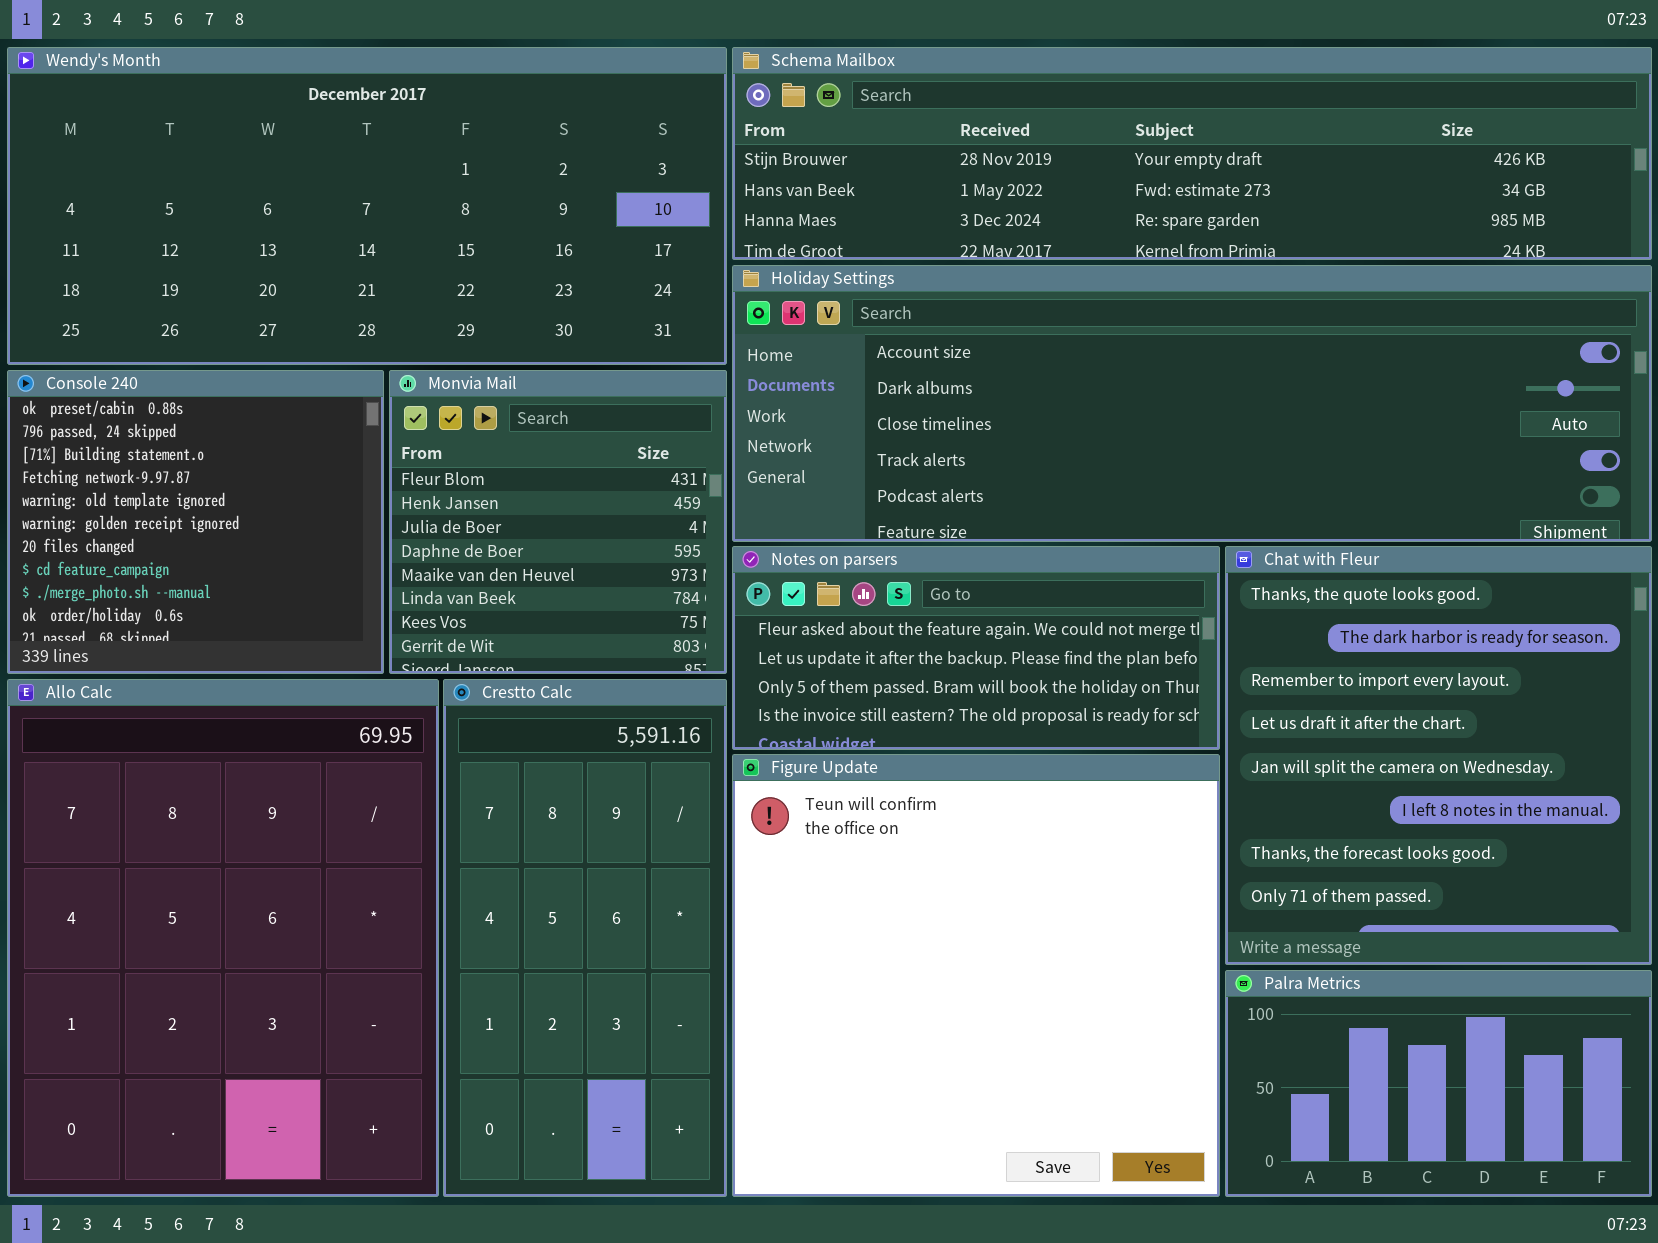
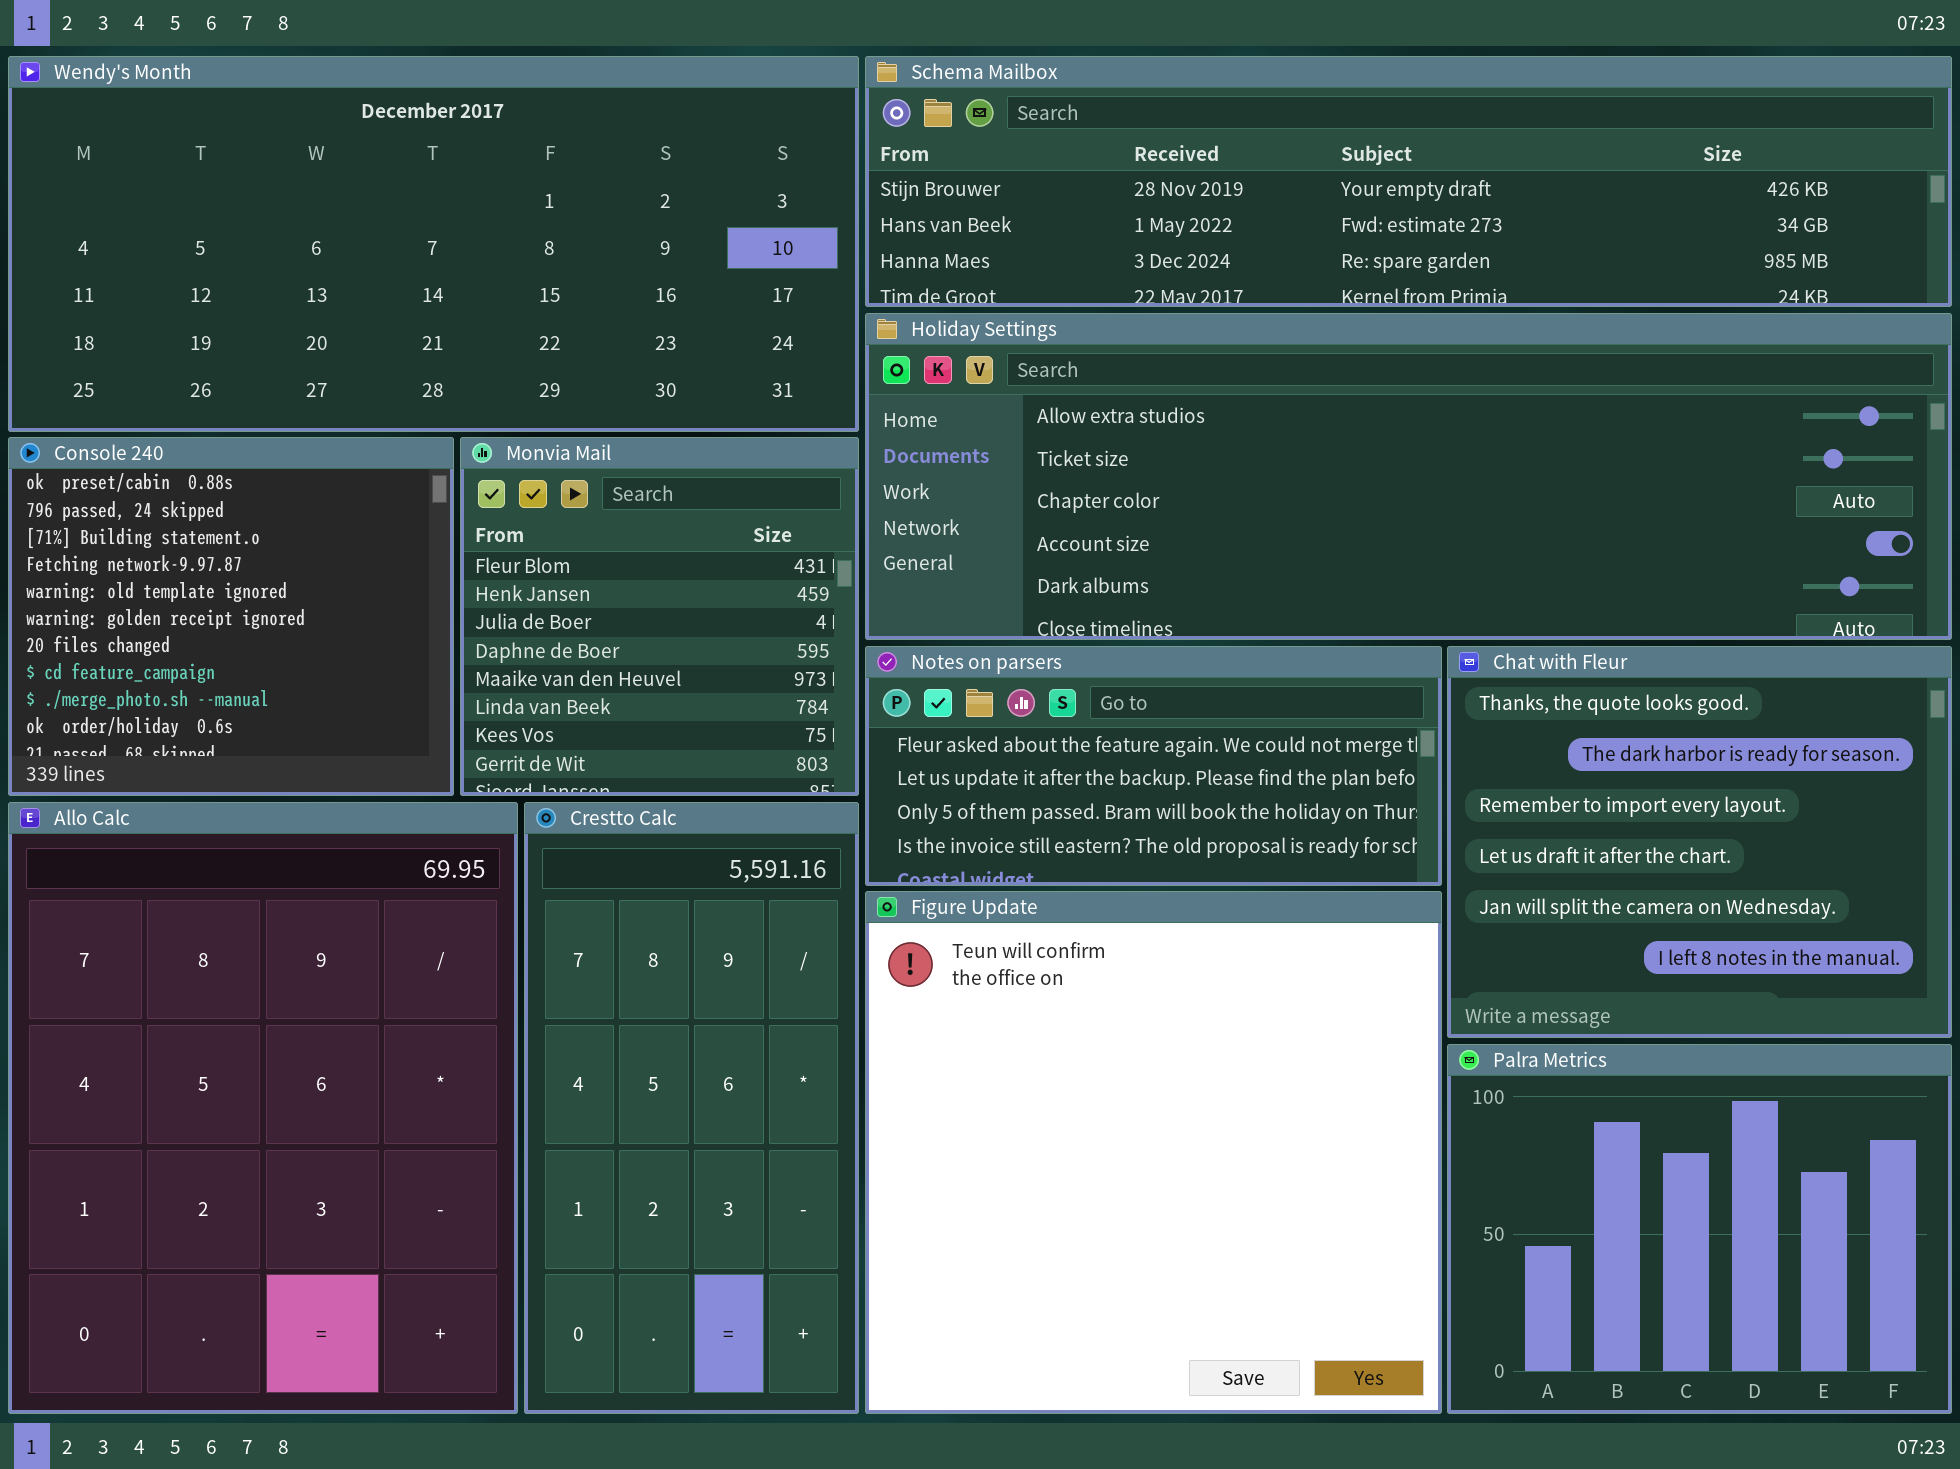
Holiday Settings: [732,265,1652,542] -> [865,313,1952,640], scrolled up 3 rows
Chat with Fleur: [1225,546,1652,965] -> [1447,646,1952,1038], resized
Palra Metrics: [1225,970,1652,1197] -> [1447,1044,1952,1414], resized

